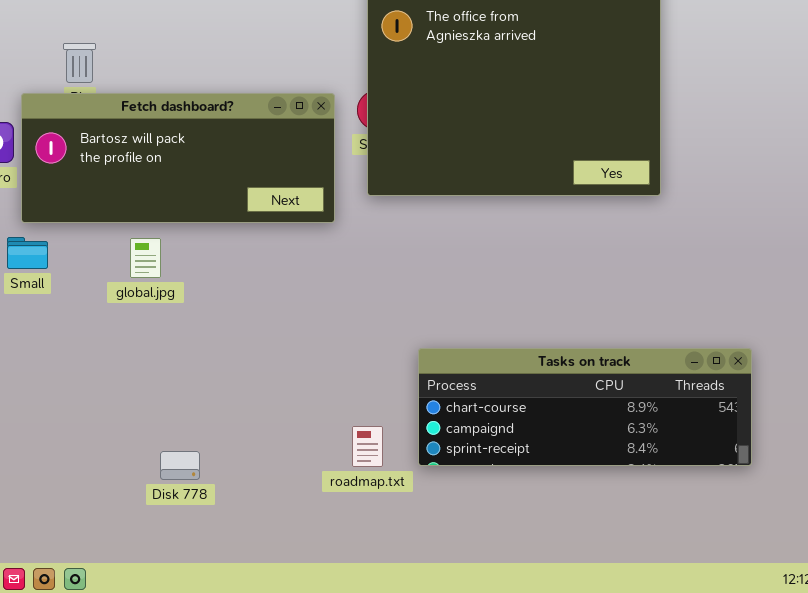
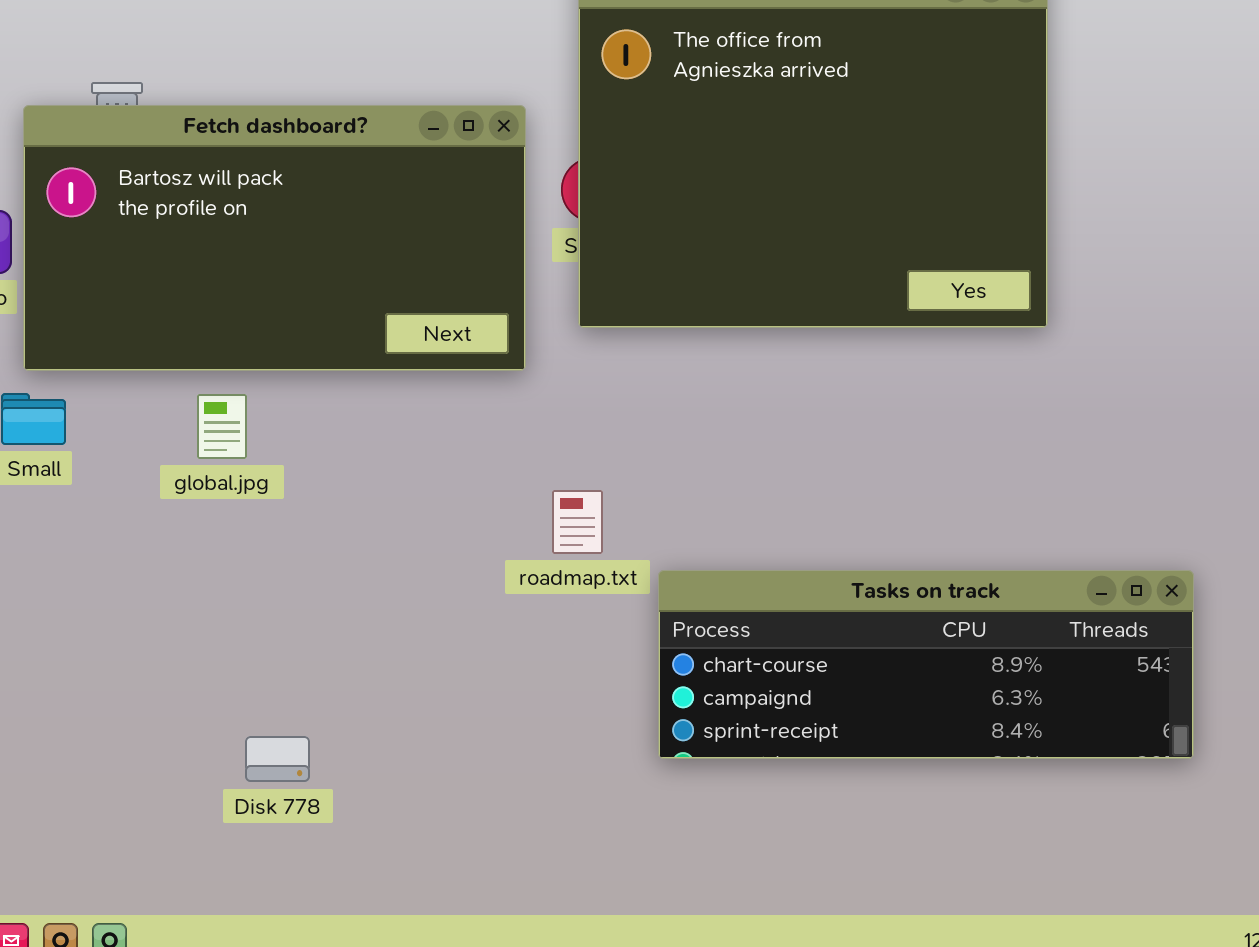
Fetch dashboard?: [21,93,335,223] -> [23,105,526,371], resized
roadmap.txt: [352,426,383,467] -> [552,490,603,554], moved

